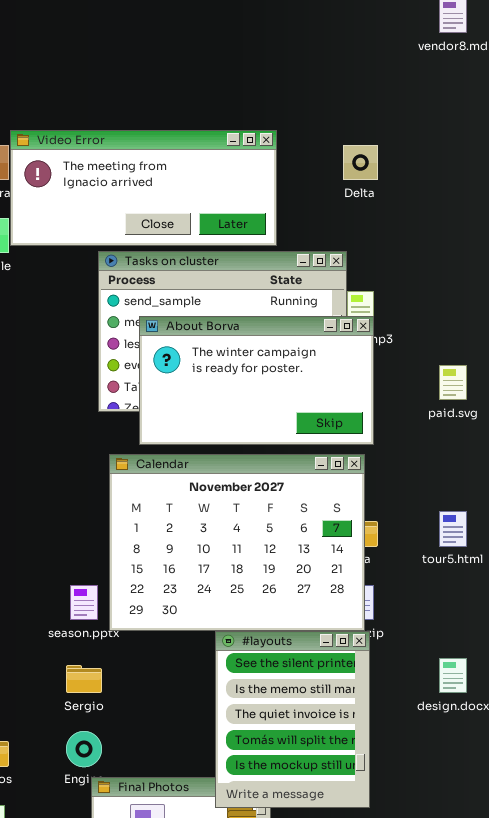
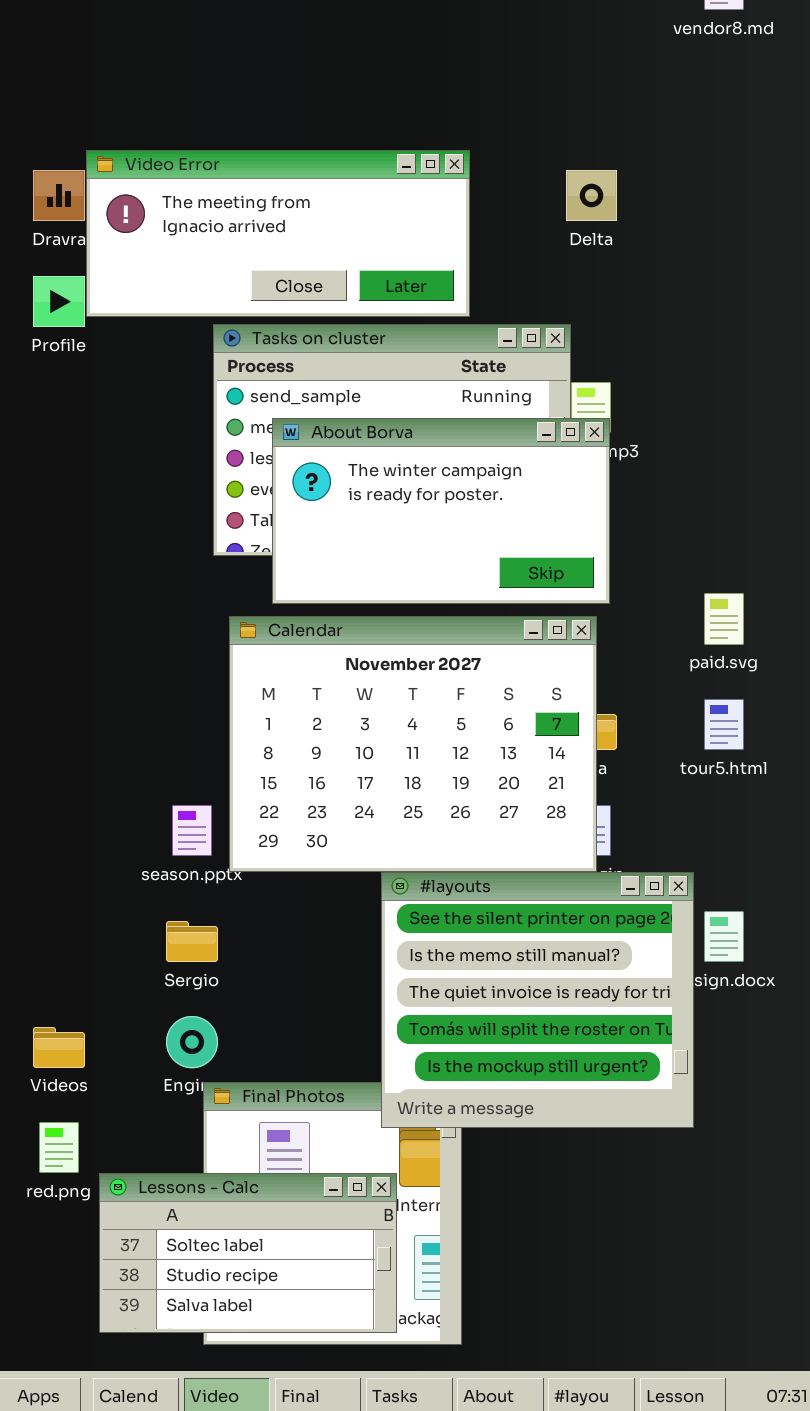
paid.svg: [439,365,467,400] -> [704,593,744,645], moved
#layouts: [215,631,370,808] -> [381,872,694,1128], resized

